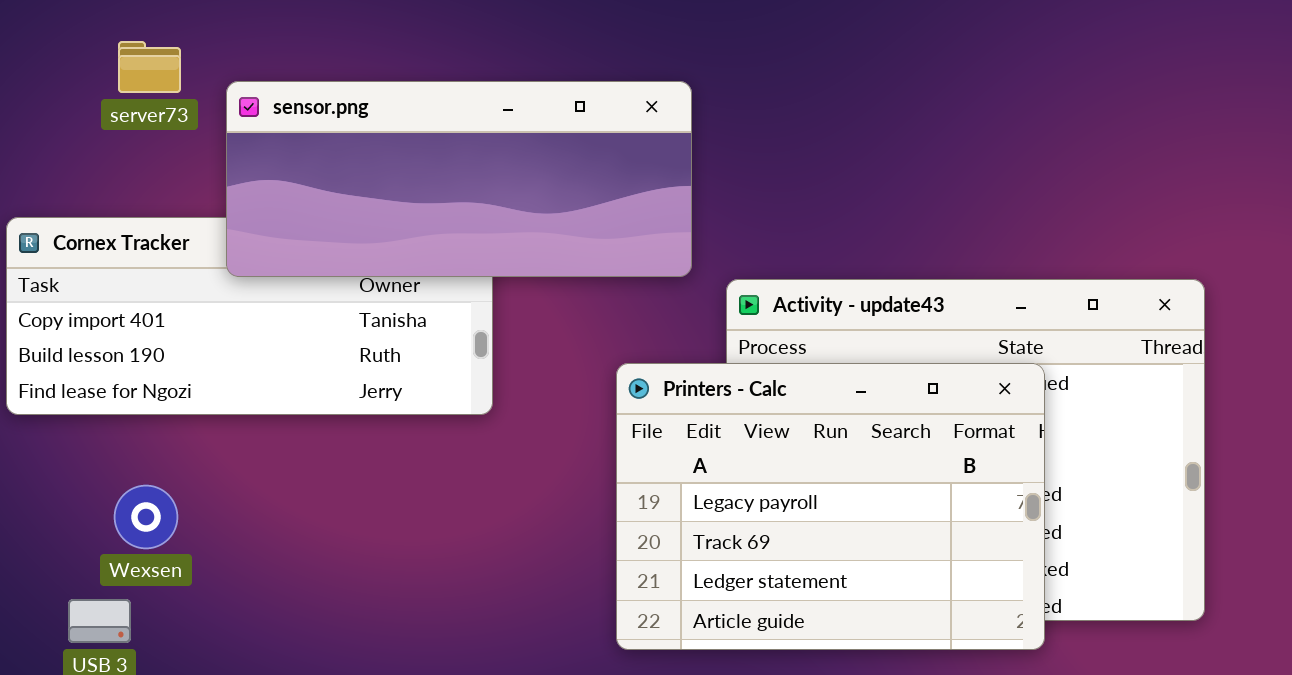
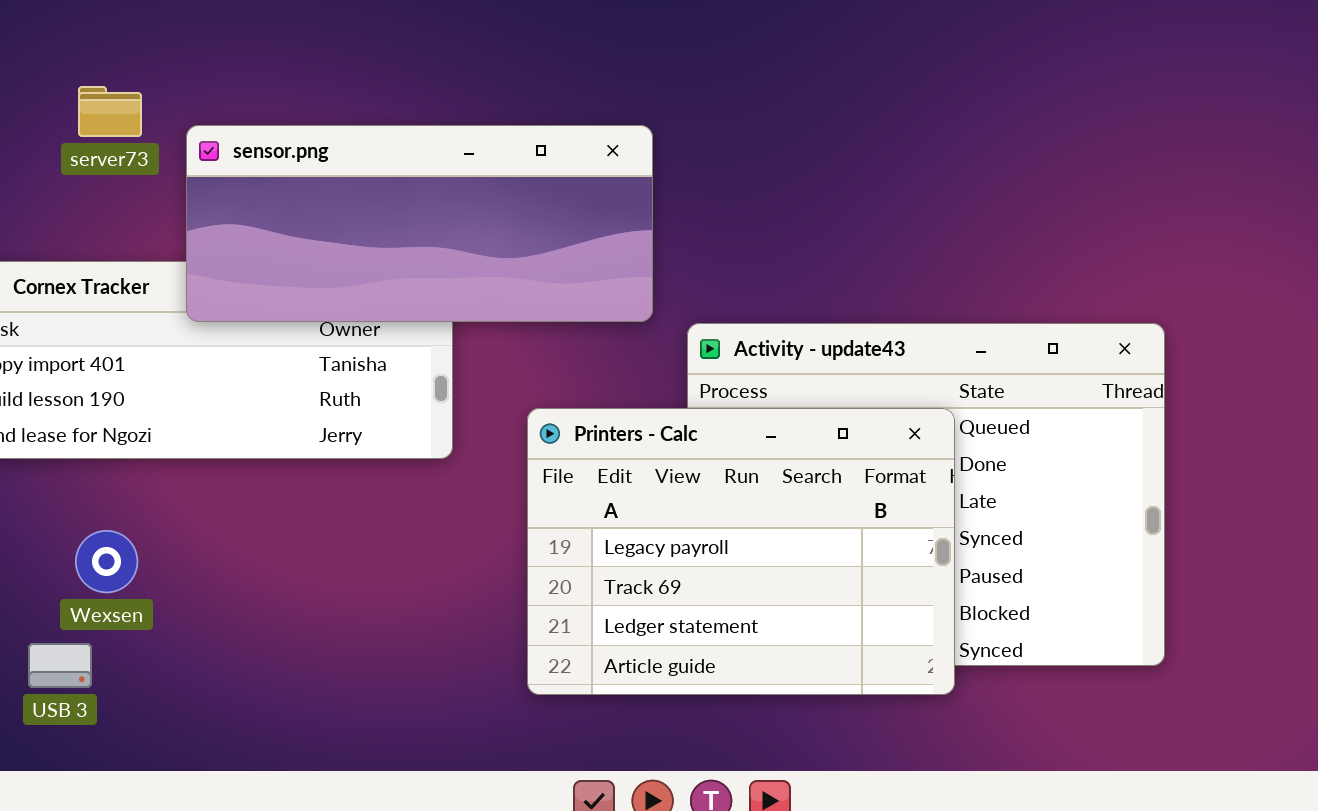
Printers - Calc: [616,363,1045,650] -> [527,408,955,695], moved

